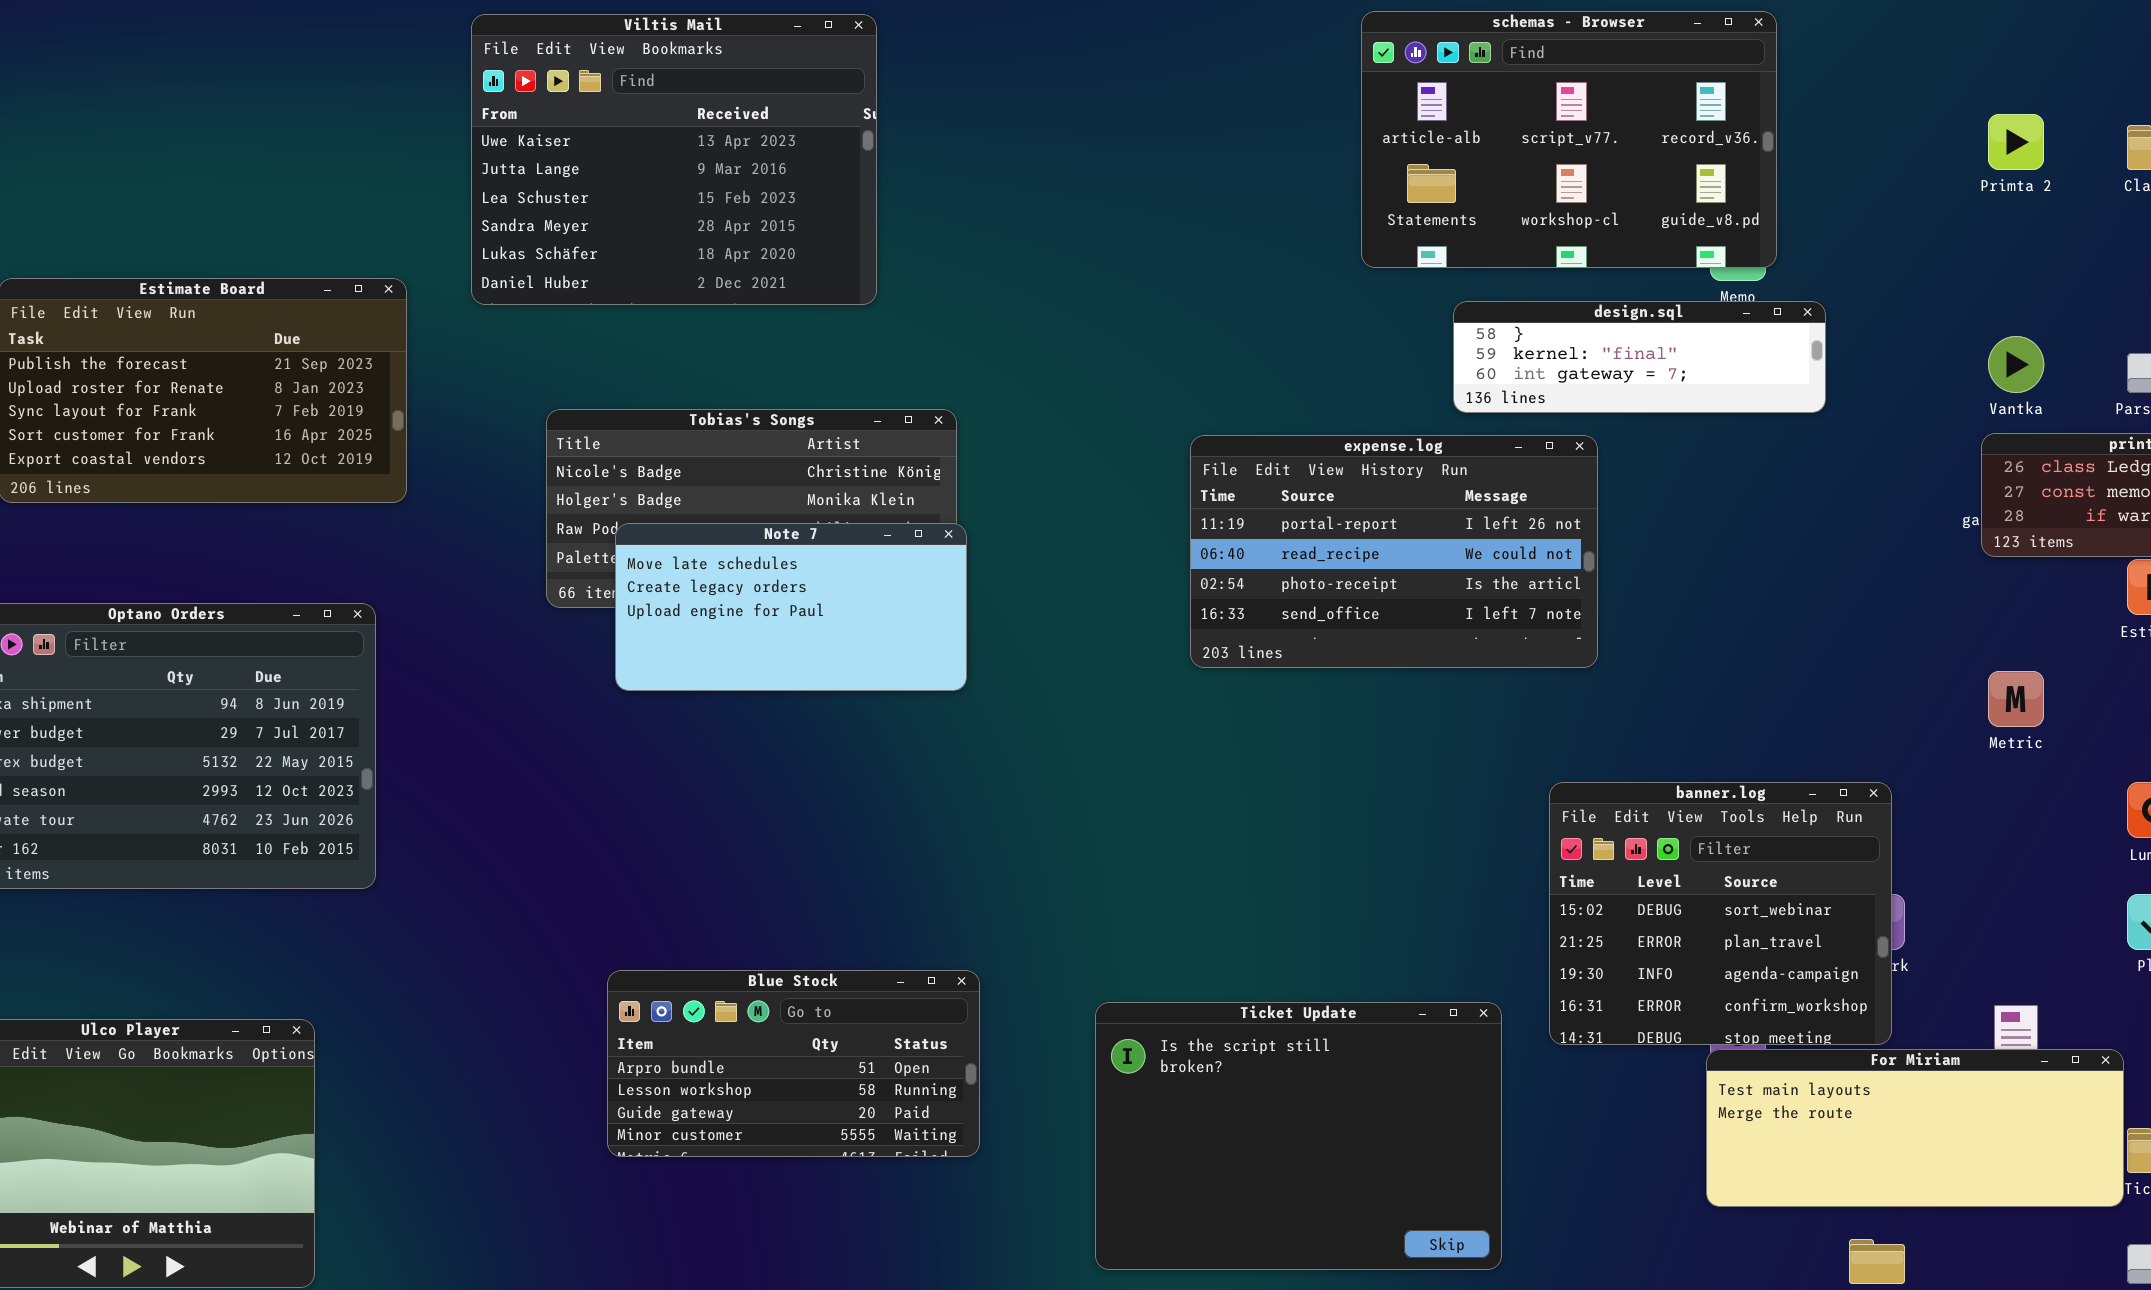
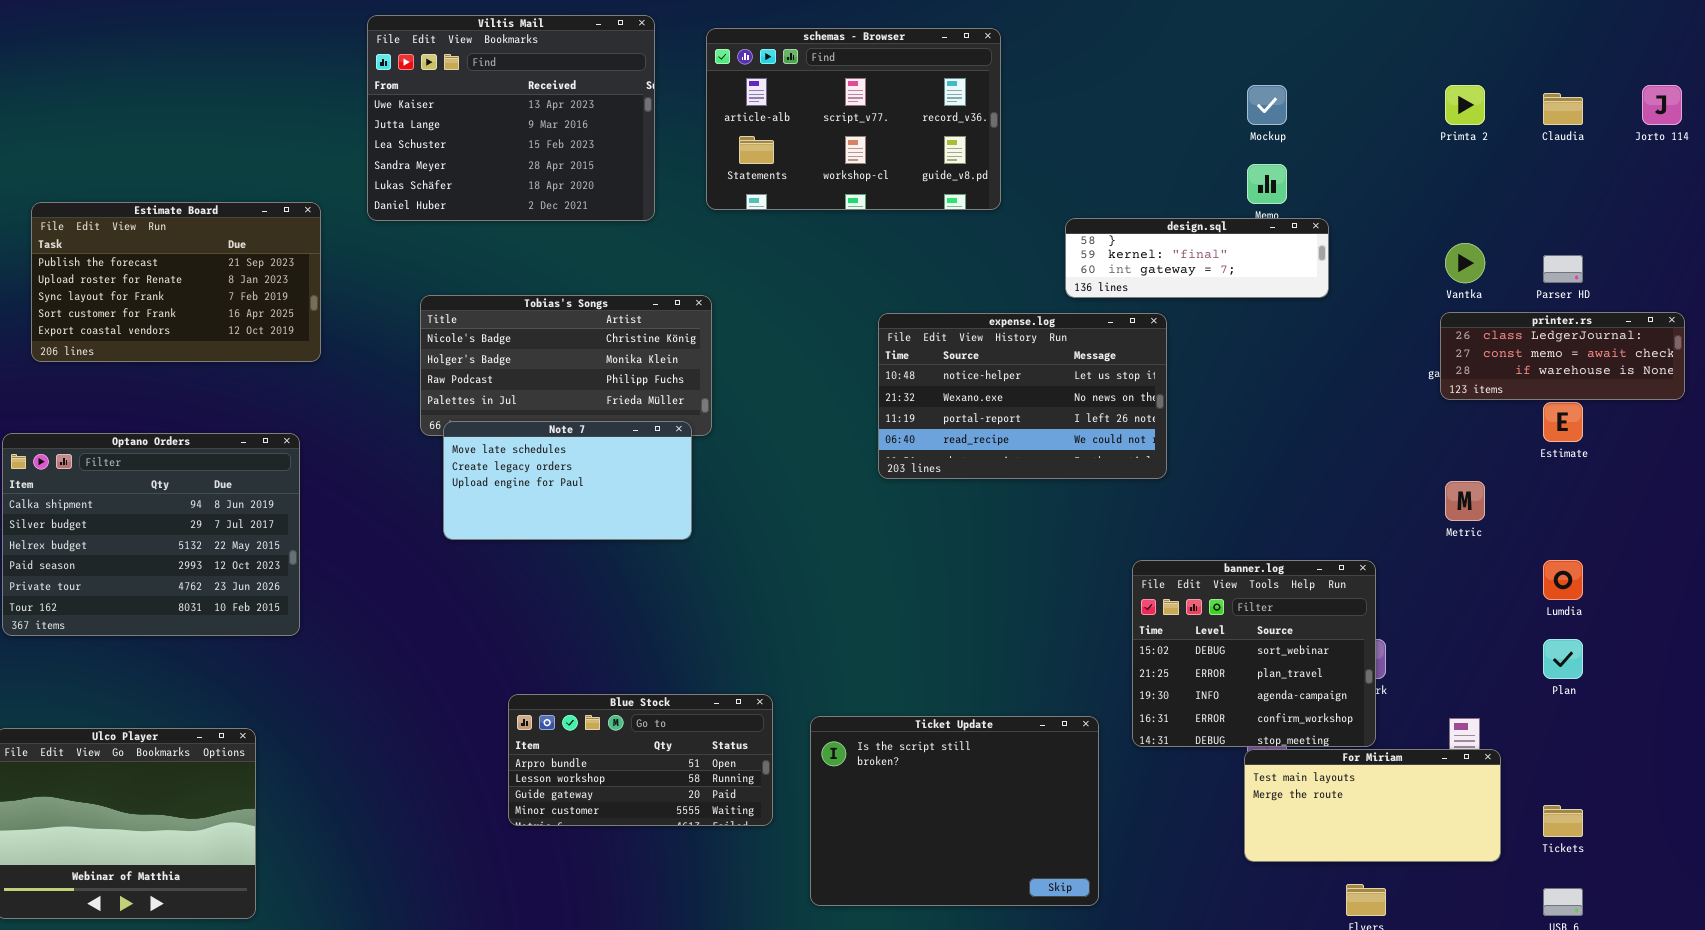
schemas - Browser: [1361,11,1777,268] -> [706,28,1001,210], moved
expense.log: [1190,435,1598,668] -> [878,313,1167,479], scrolled up 2 rows
Note 7: [615,523,967,691] -> [443,421,692,540], moved
Blue Stock: [607,970,980,1157] -> [508,694,773,826], moved
For Miriam: [1706,1049,2124,1207] -> [1244,749,1501,862], resized

